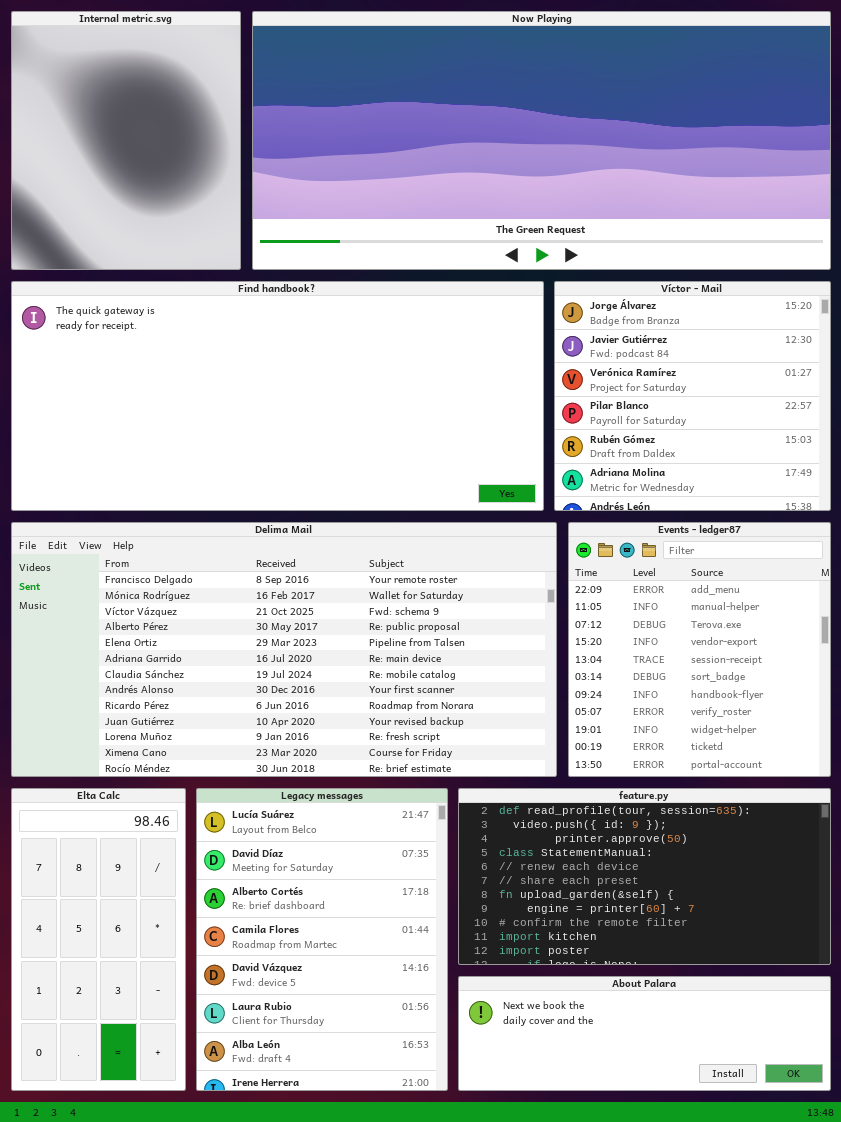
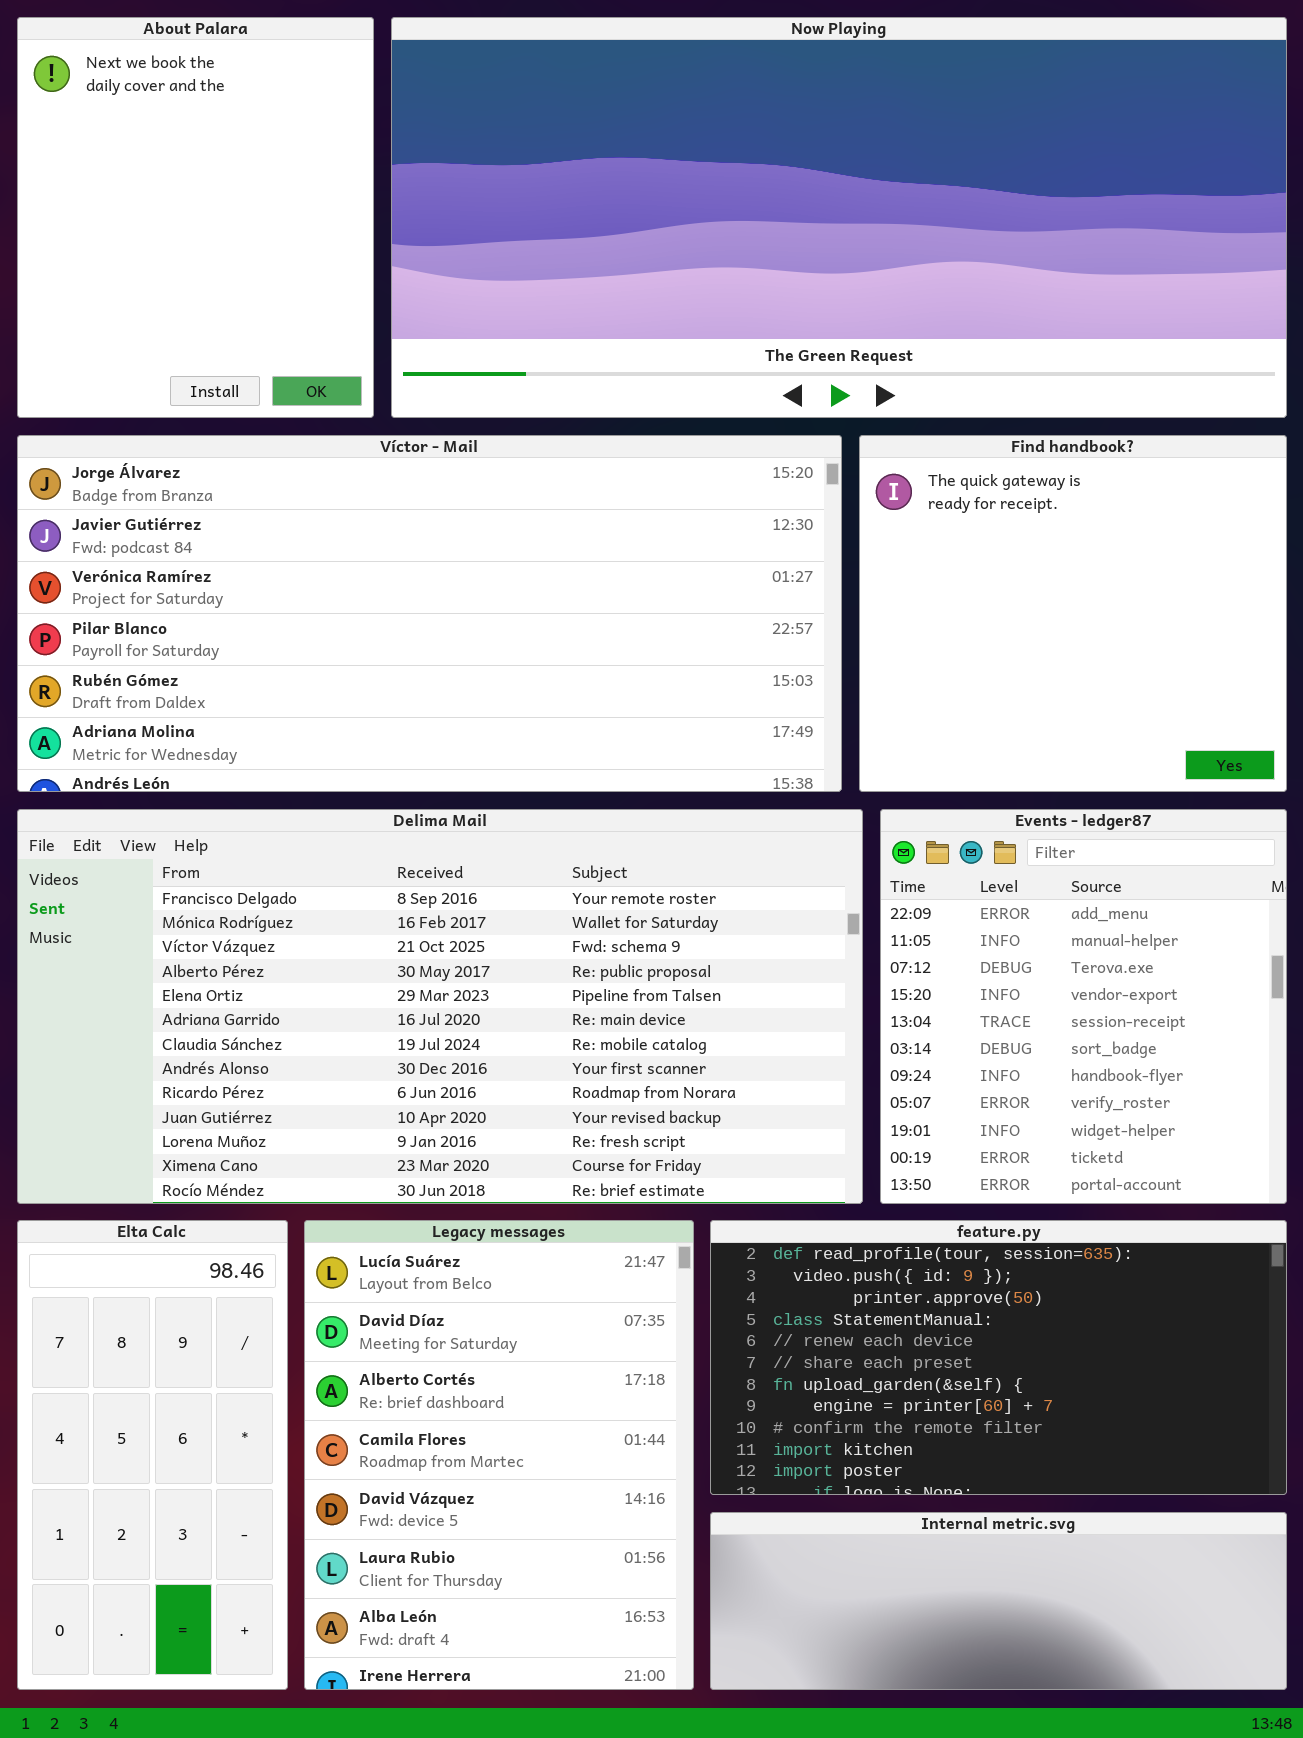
Internal metric.svg: [11,11,241,270] -> [710,1512,1287,1690], moved, resized
Find handbook?: [11,281,544,511] -> [859,435,1287,792], moved, resized
Víctor - Mail: [554,281,831,511] -> [17,435,842,792], moved, resized
About Palara: [458,976,831,1091] -> [17,17,374,418], moved, resized

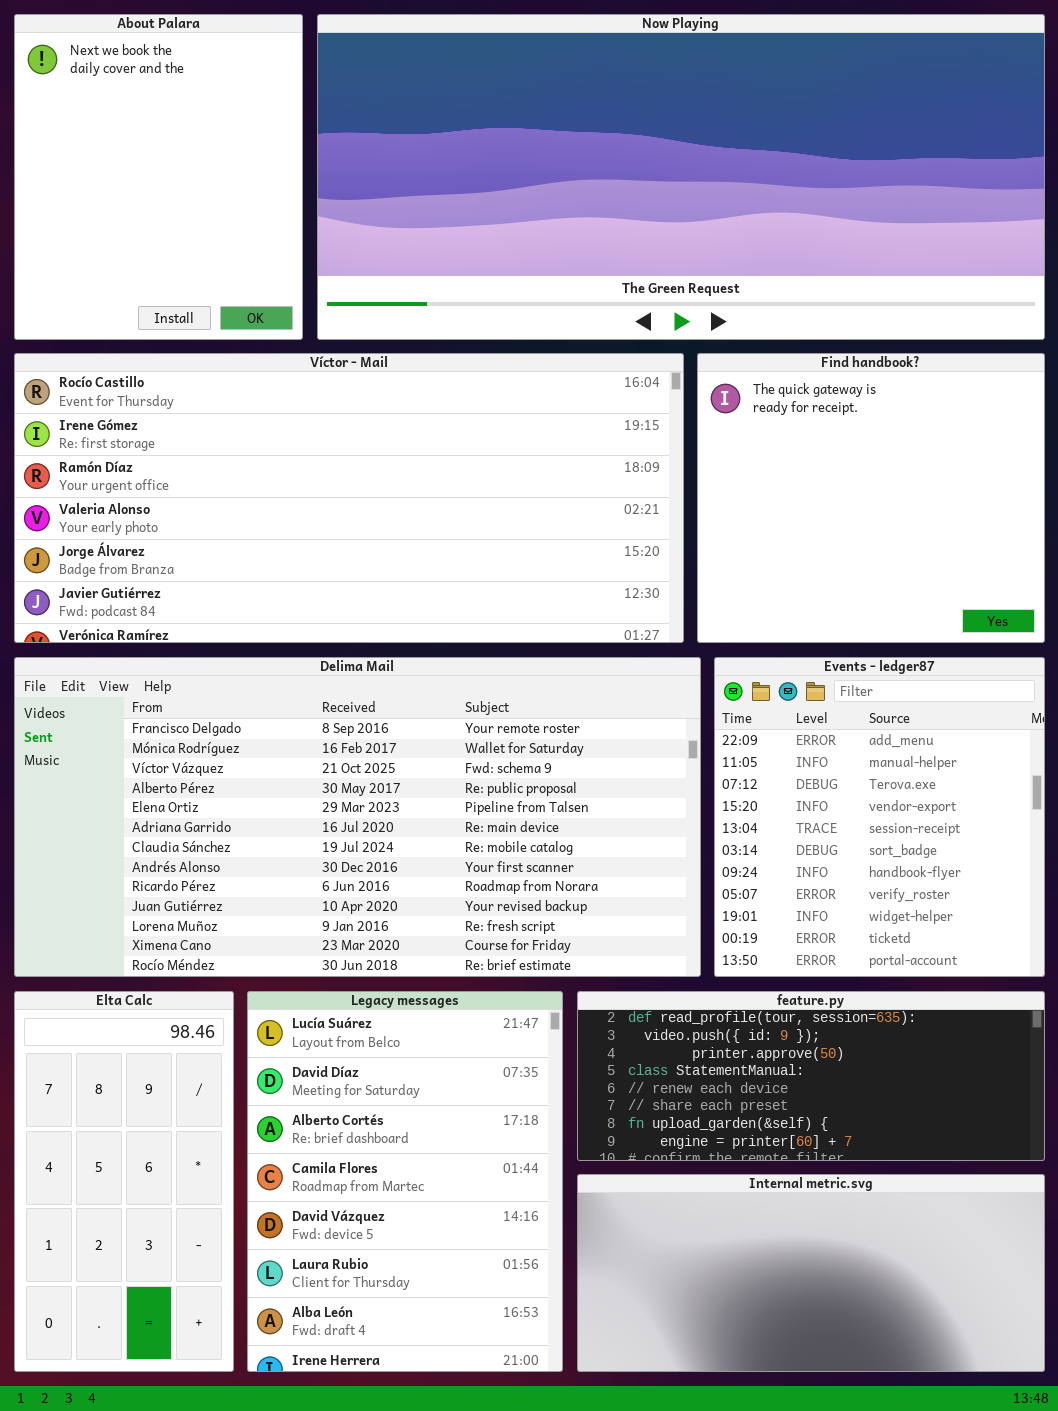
Víctor - Mail: [17,435,842,792] -> [14,353,684,643], scrolled up 4 rows
feature.py: [710,1220,1287,1495] -> [577,991,1045,1161], resized
Internal metric.svg: [710,1512,1287,1690] -> [577,1174,1045,1372], resized

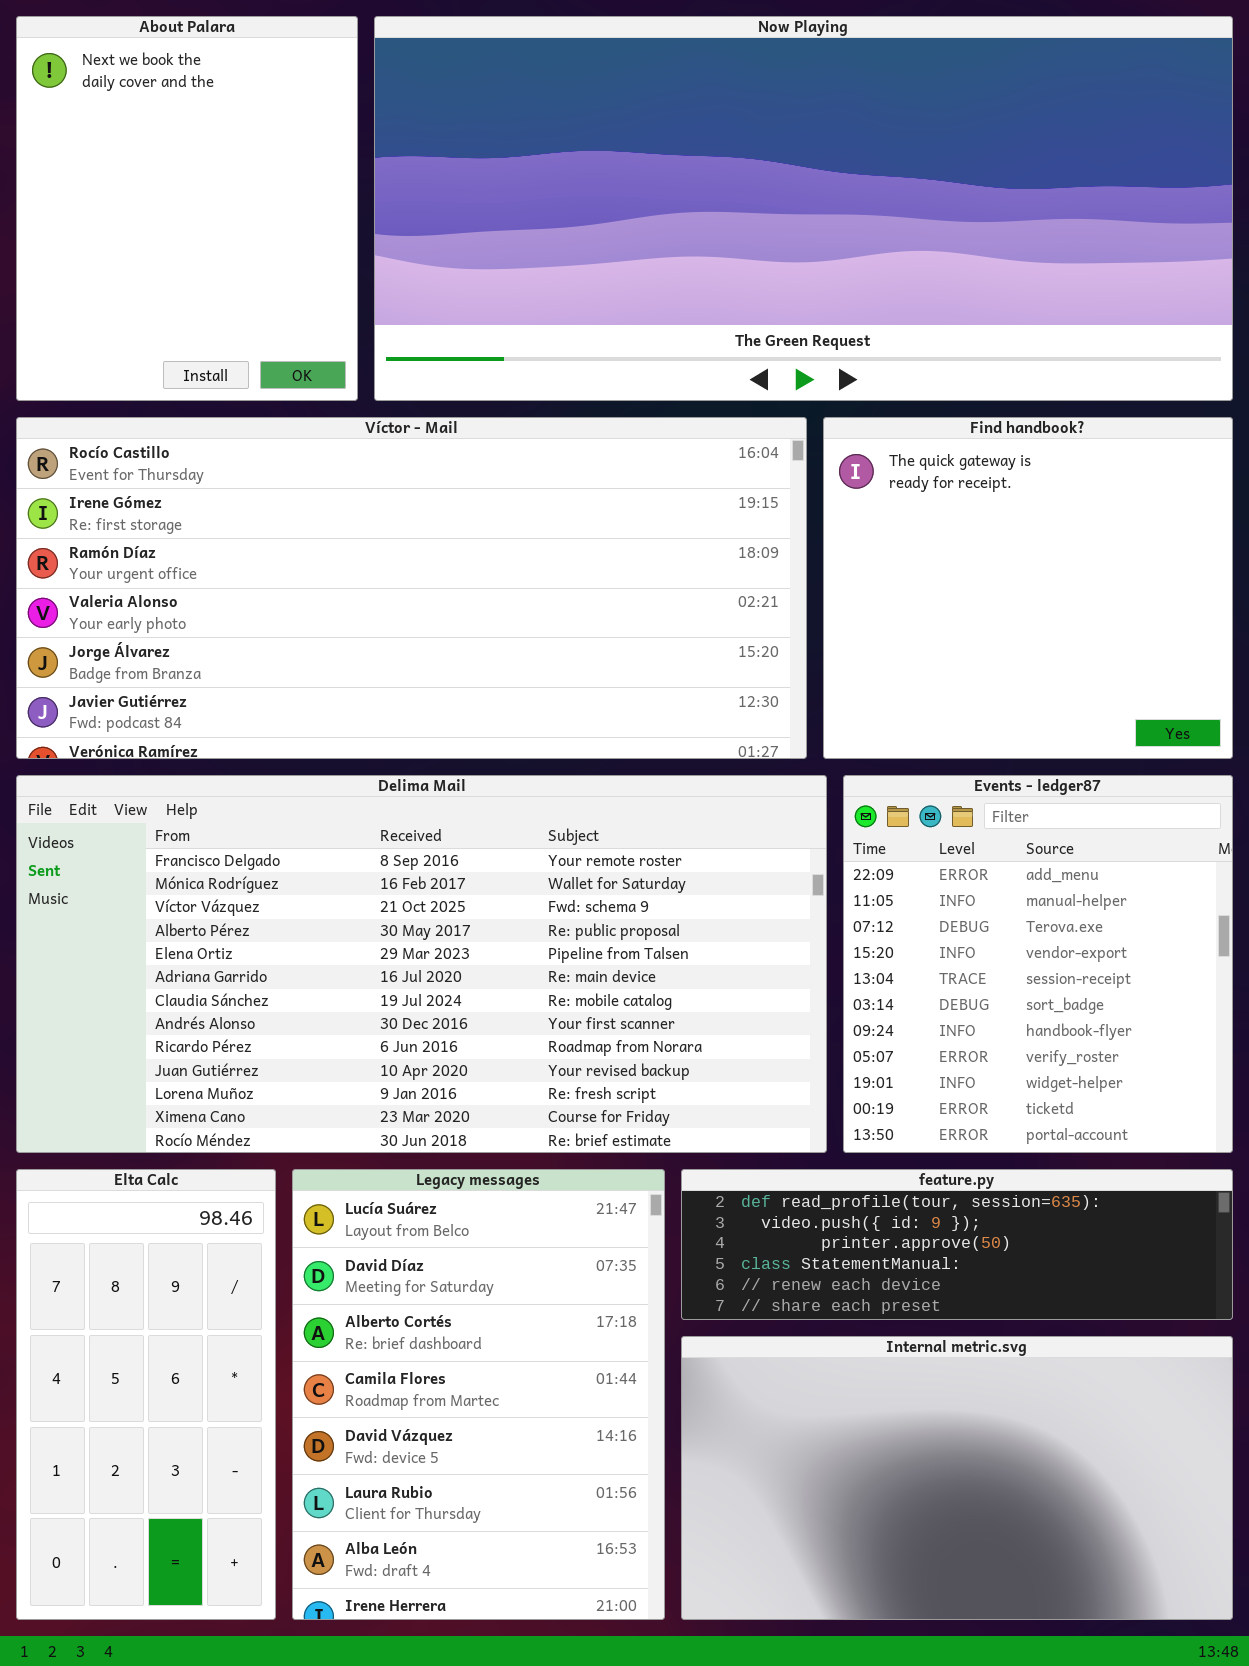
feature.py: [577,991,1045,1161] -> [681,1169,1233,1320], resized
Internal metric.svg: [577,1174,1045,1372] -> [681,1336,1233,1620], resized

